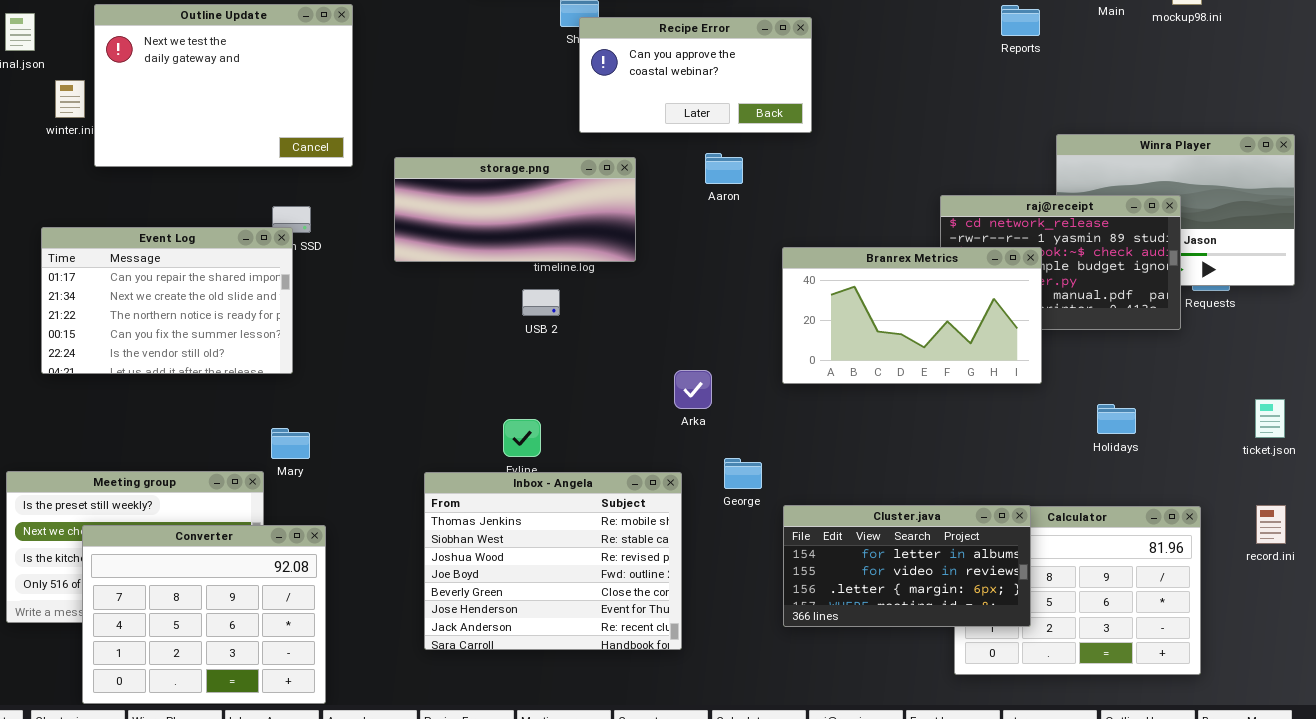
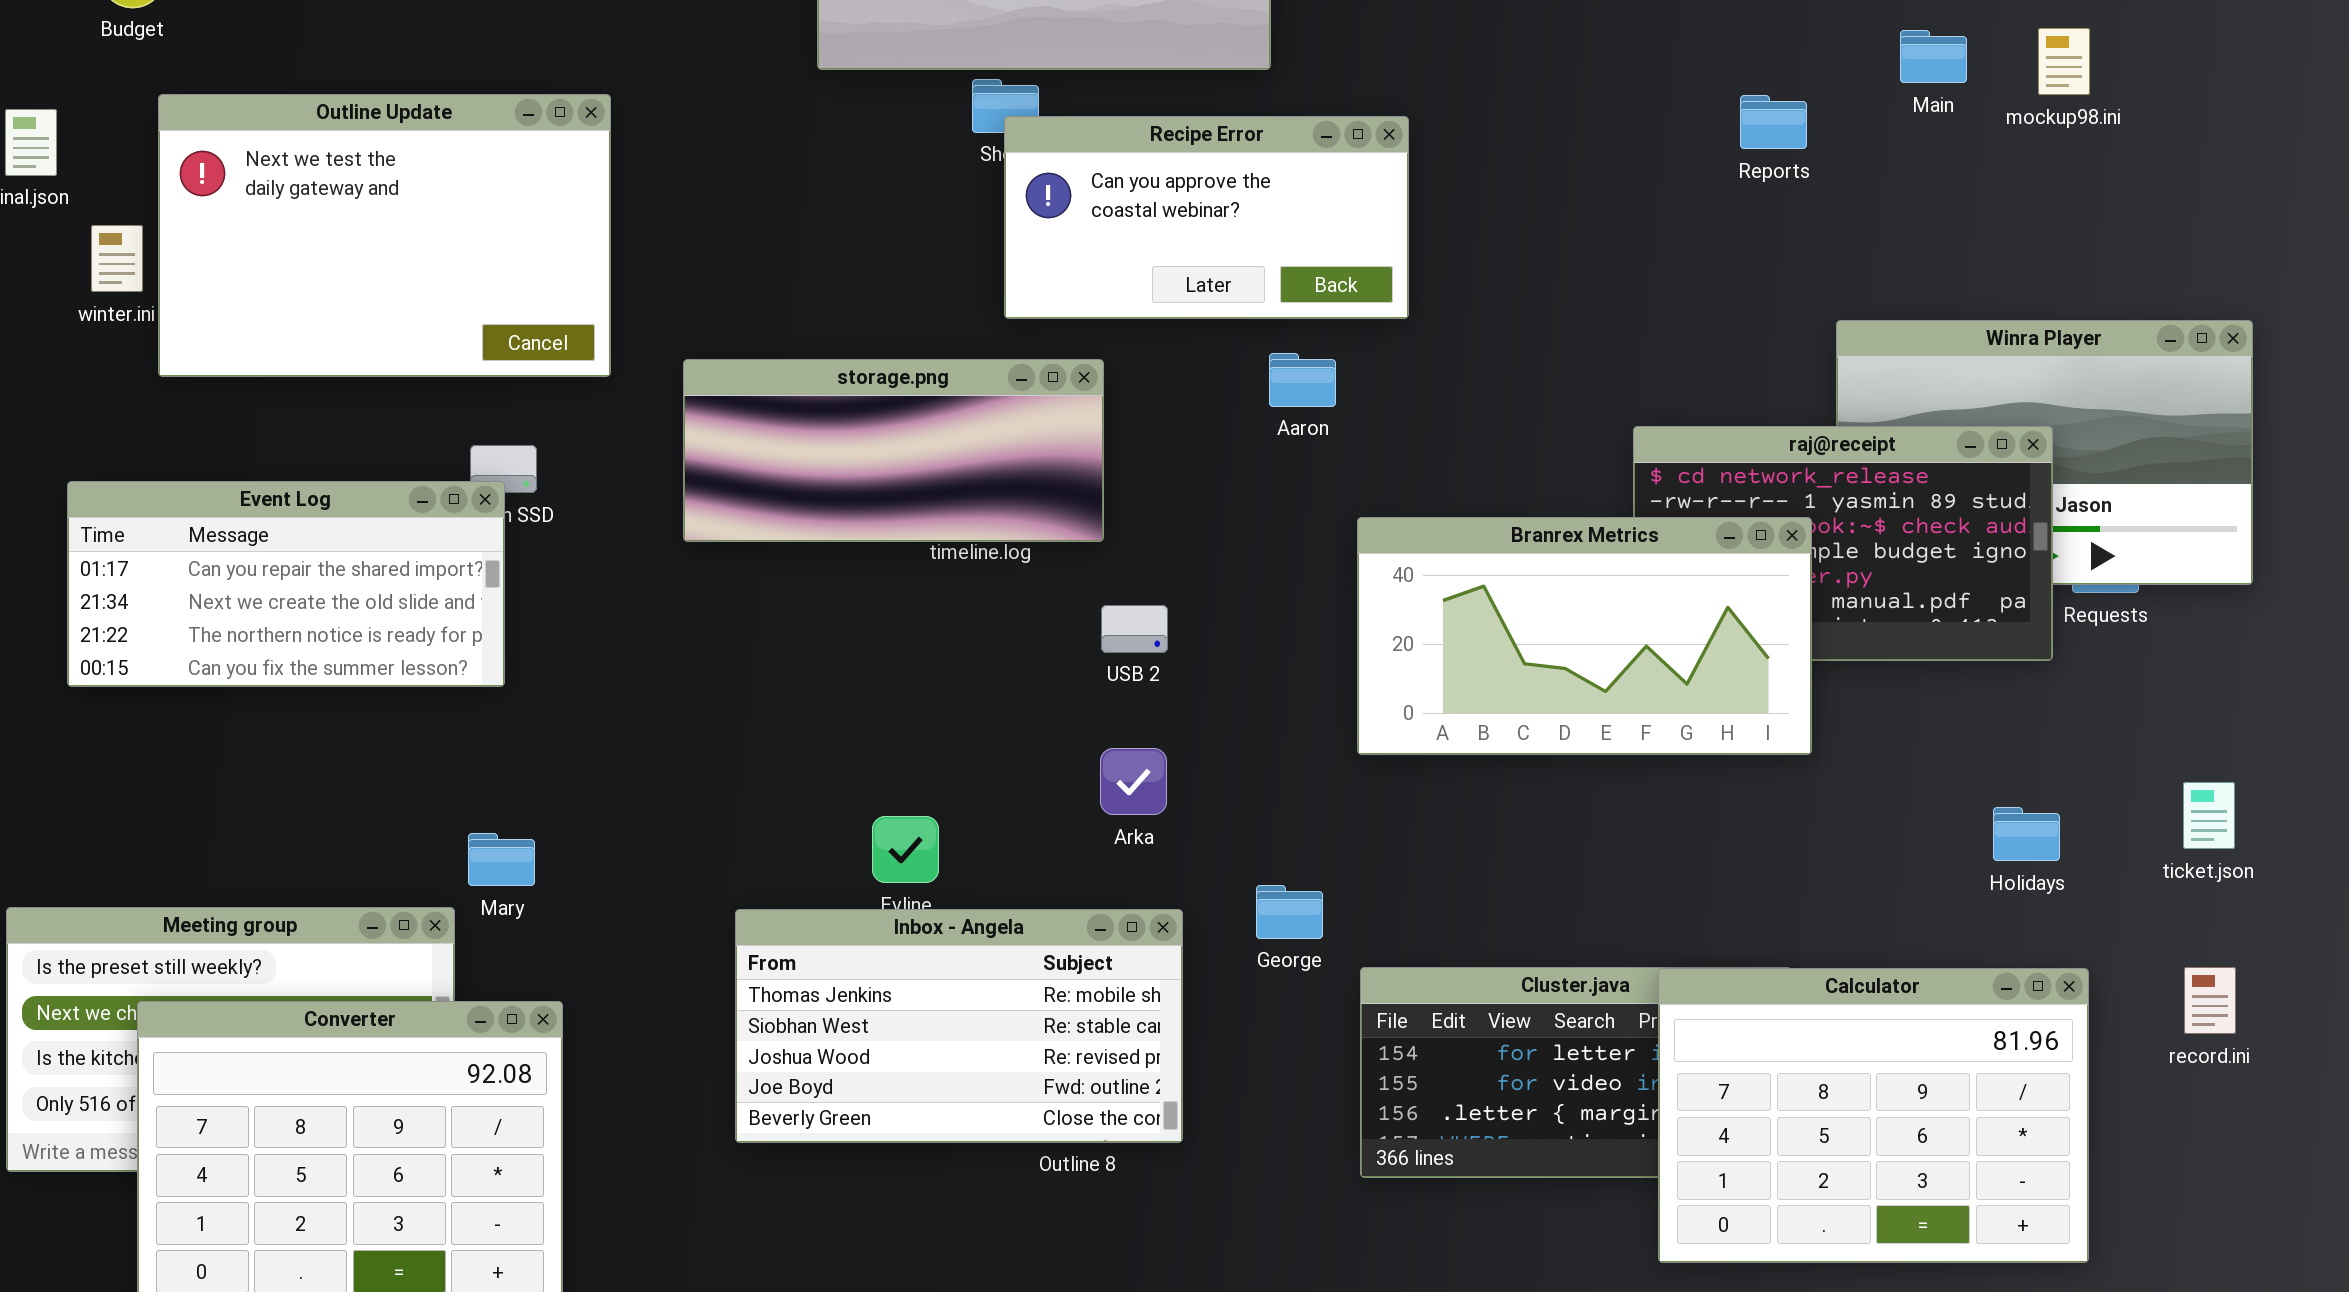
Aaron: [705,153,743,184] -> [1269,353,1336,407], moved
Event Log: [41,227,293,374] -> [67,481,505,687], resized
USB 2: [522,289,560,316] -> [1101,605,1168,653], moved
Arka: [674,370,712,409] -> [1100,748,1167,815], moved
Holidays: [1097,404,1136,434] -> [1993,807,2060,861], moved
Inbox - Angela: [424,472,682,650] -> [735,909,1183,1143], resized
Calculator: [954,506,1201,675] -> [1658,968,2089,1263], raised

